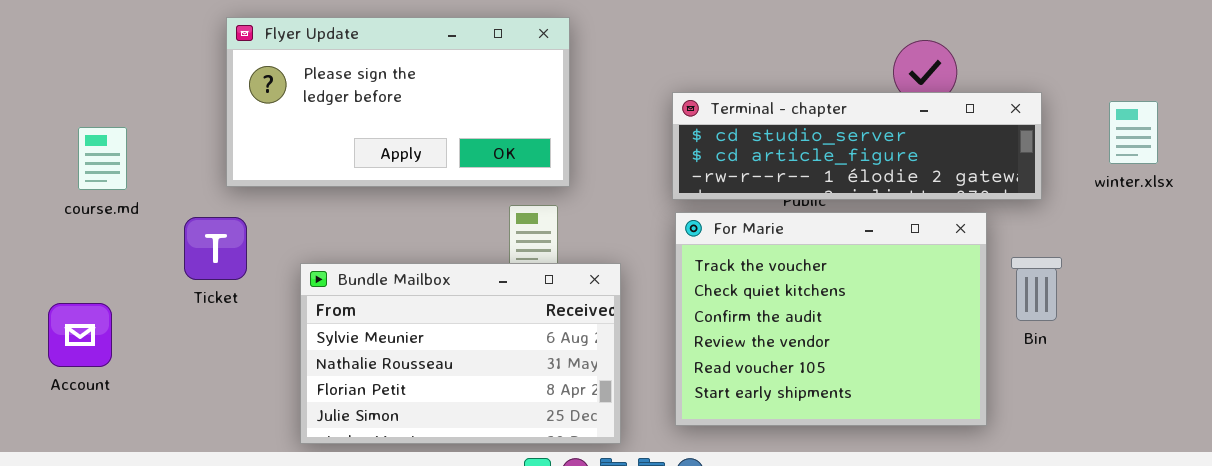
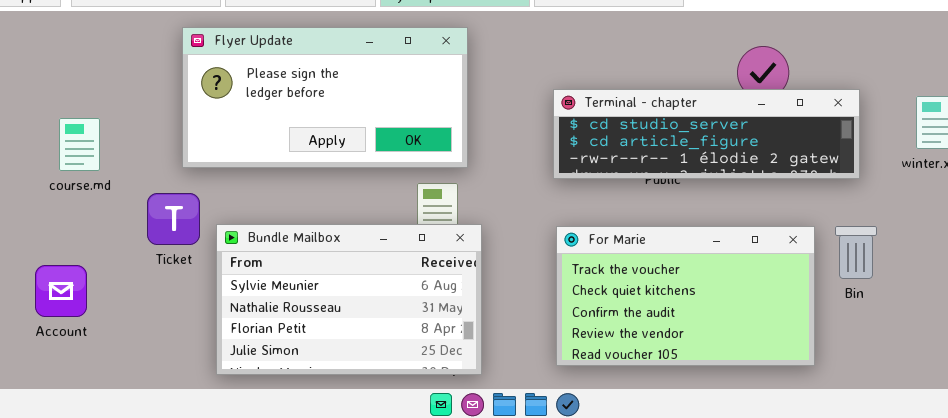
For Marie: [675,212,987,426] -> [556,226,815,366], resized
Bundle Mailbox: [300,263,621,444] -> [216,224,482,375], moved

